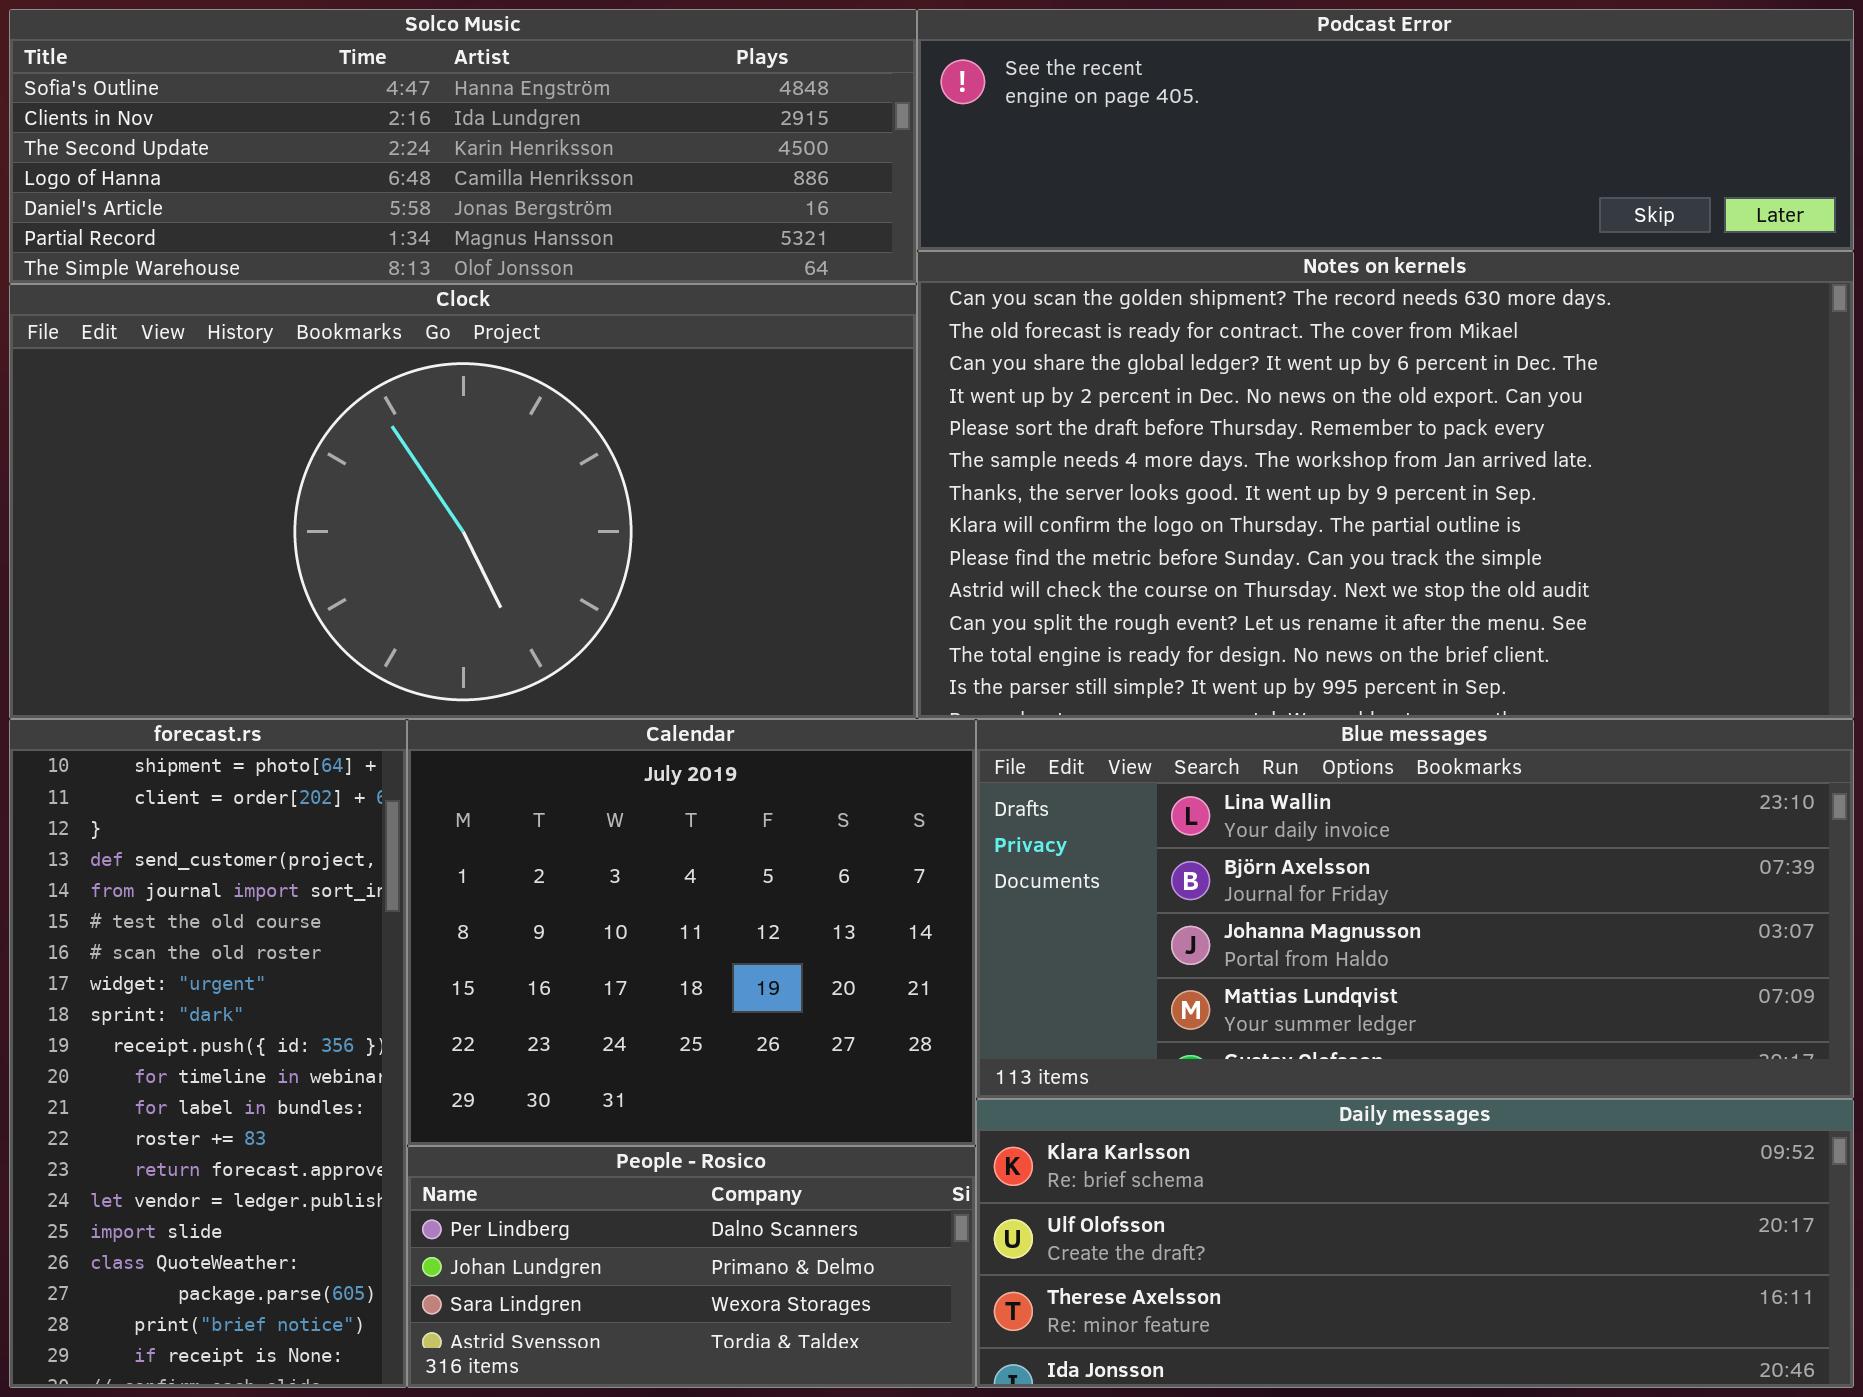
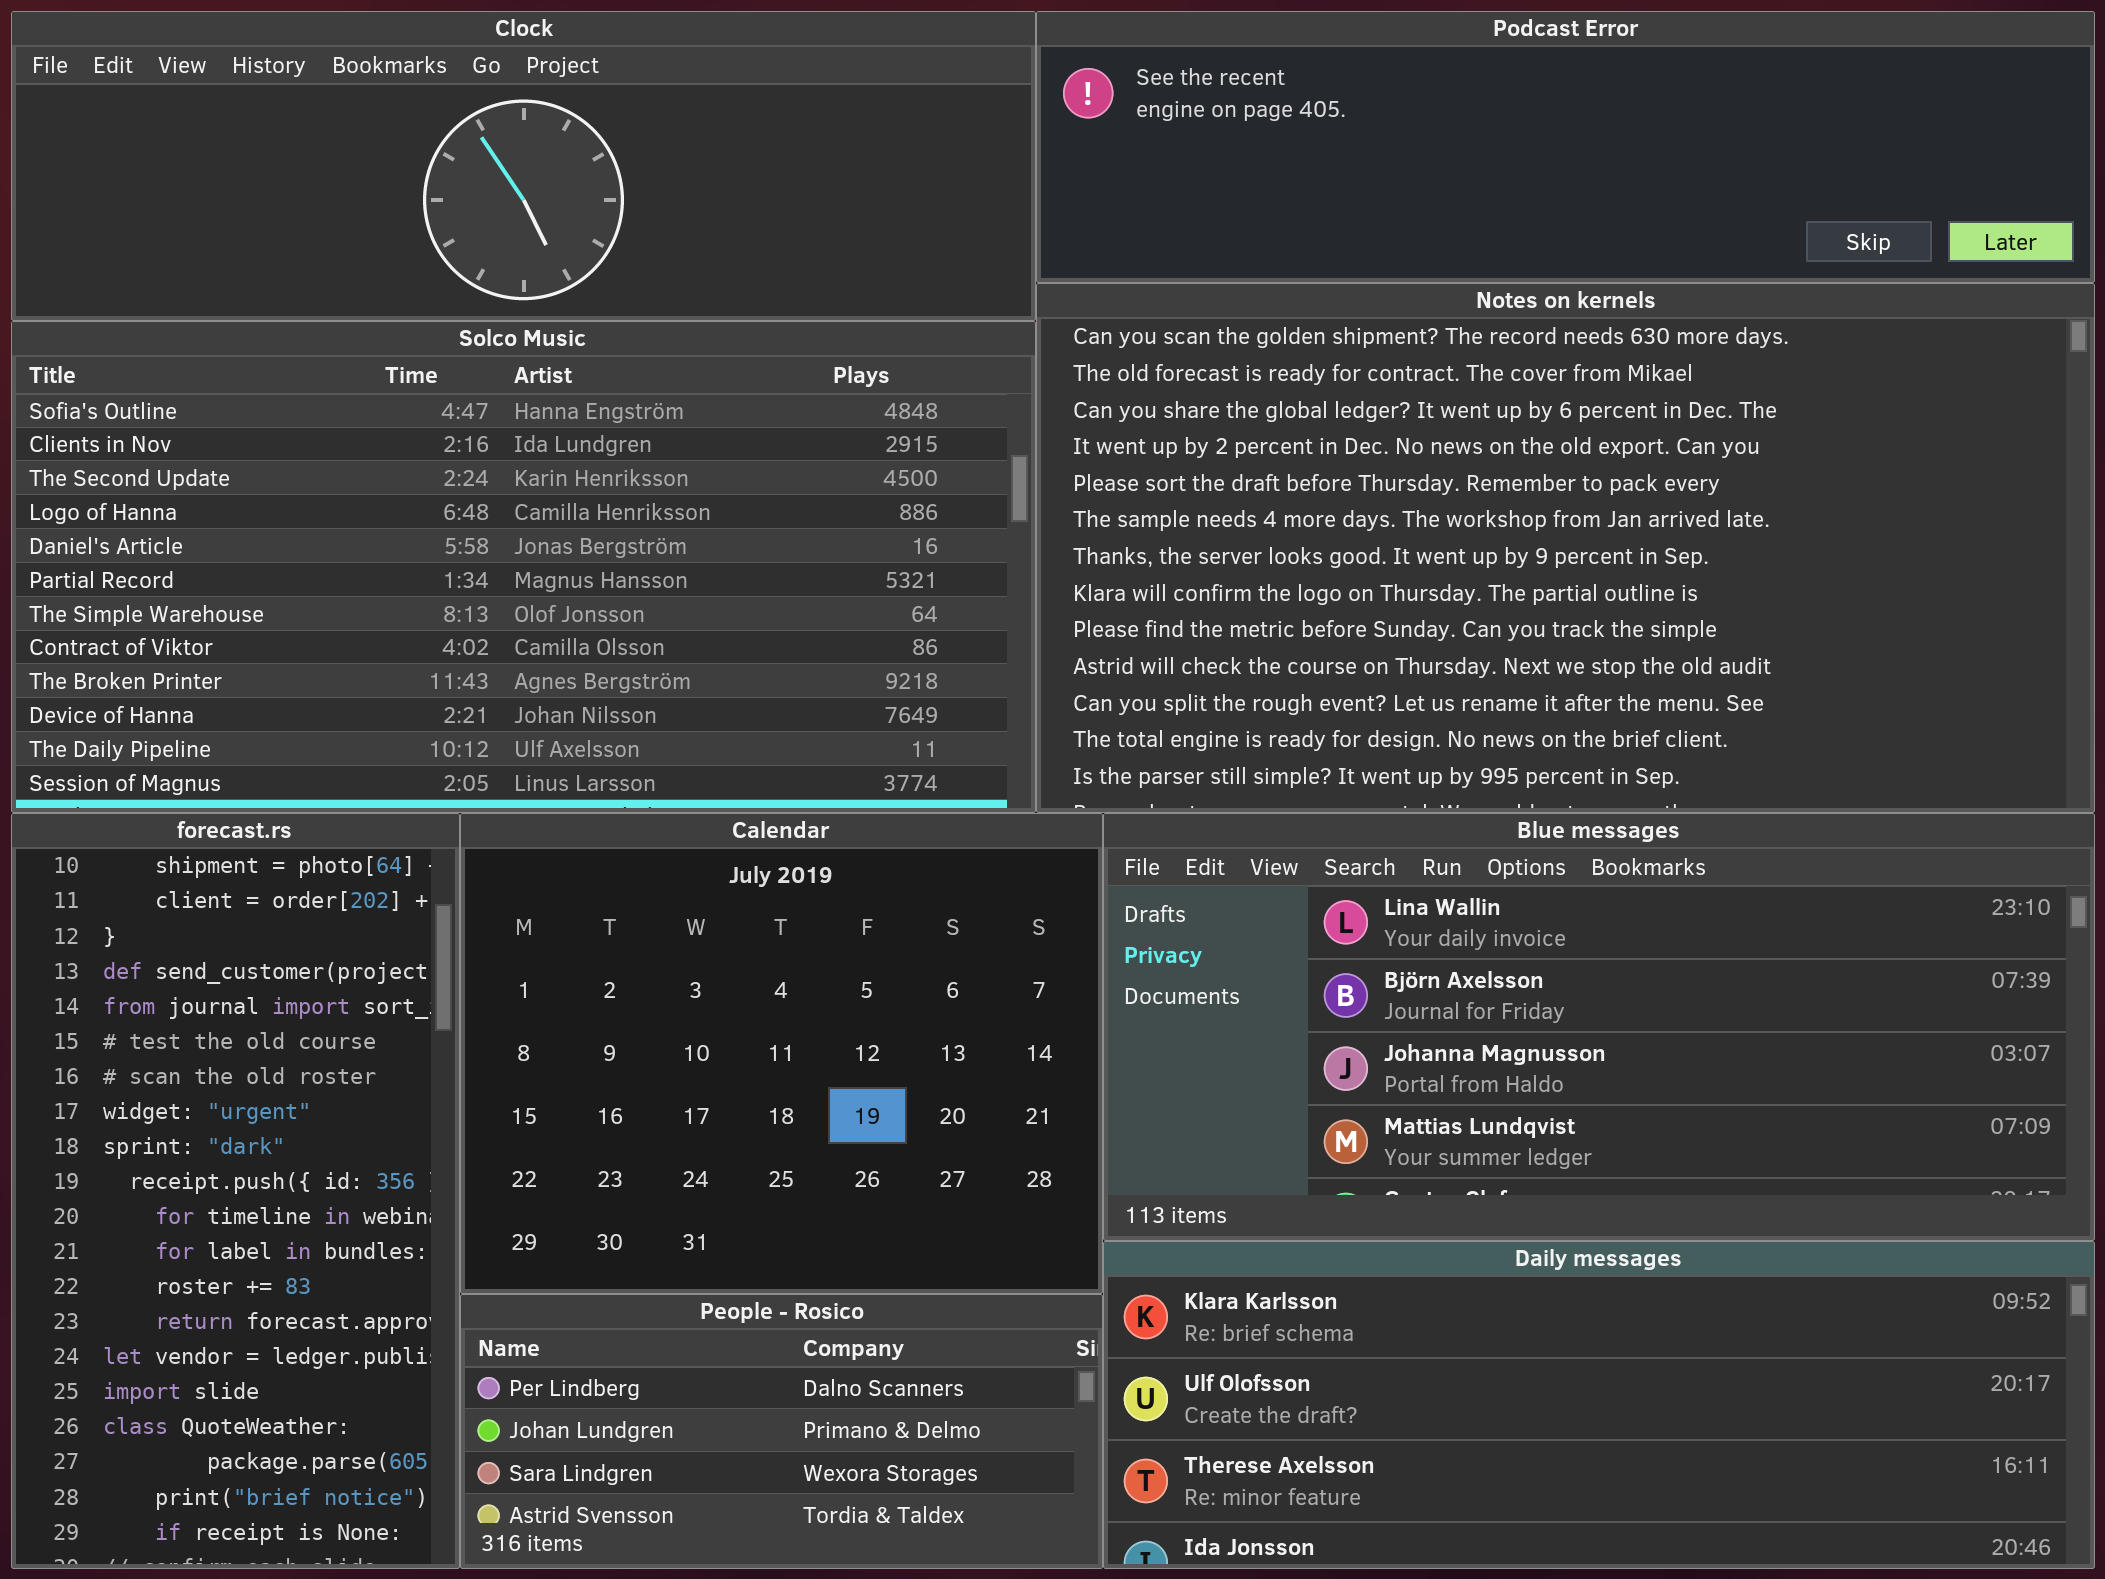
Solco Music: [9,9,917,284] -> [11,321,1036,813], moved, resized
Clock: [9,284,917,719] -> [11,11,1036,321], moved, resized

